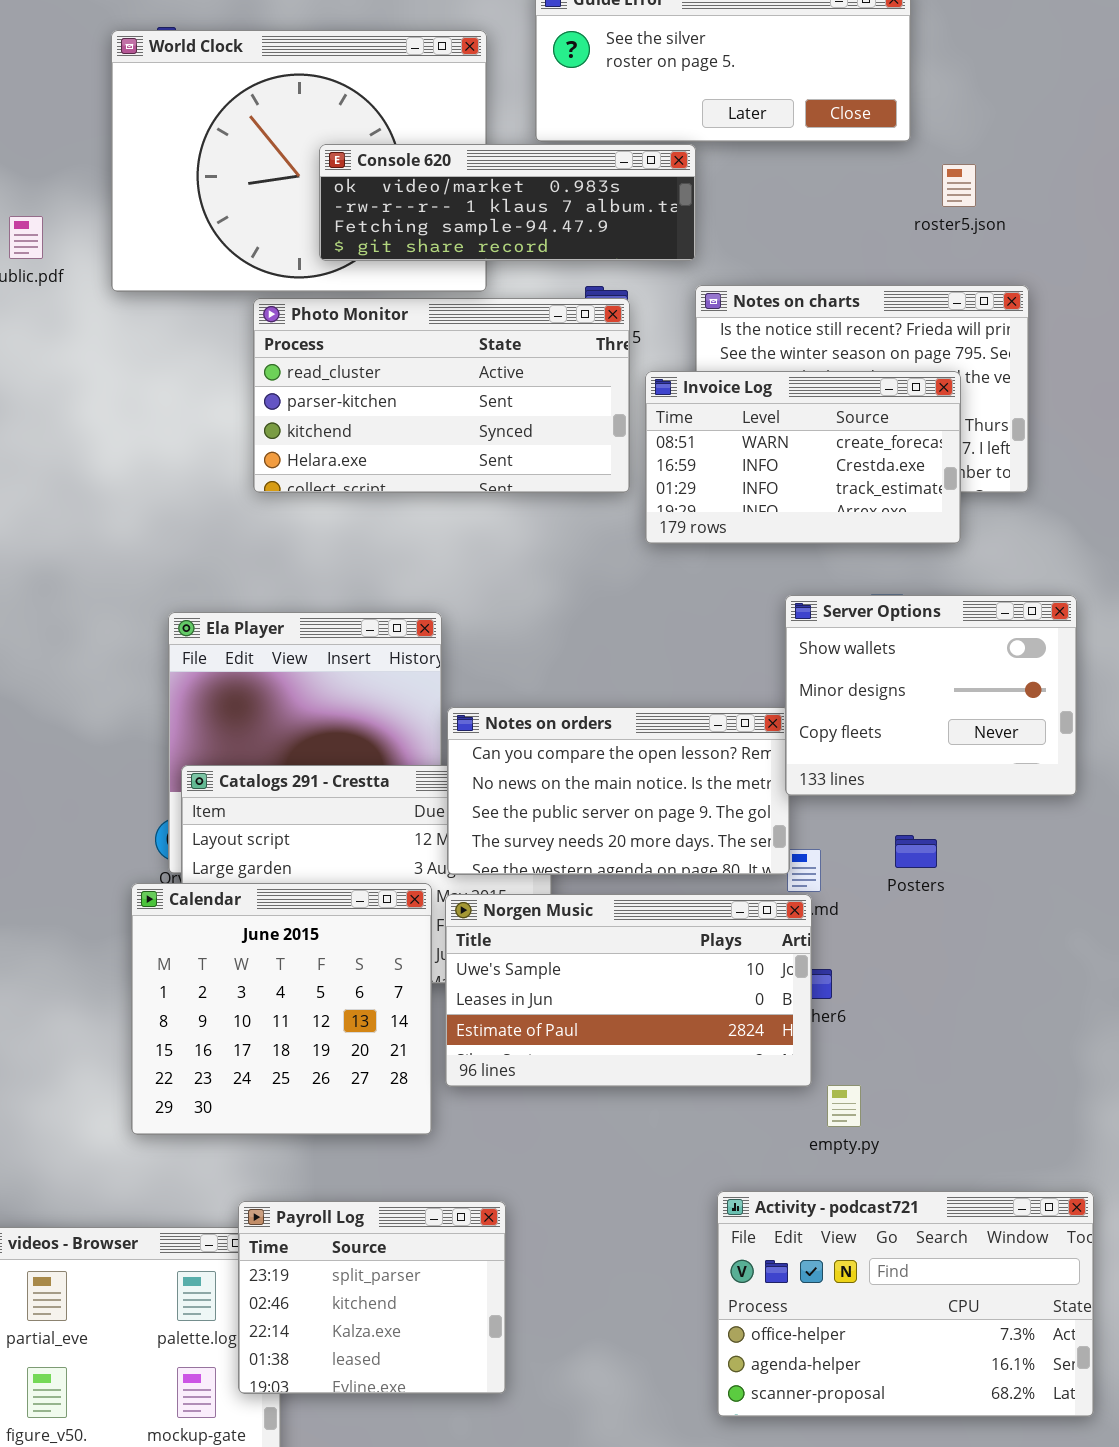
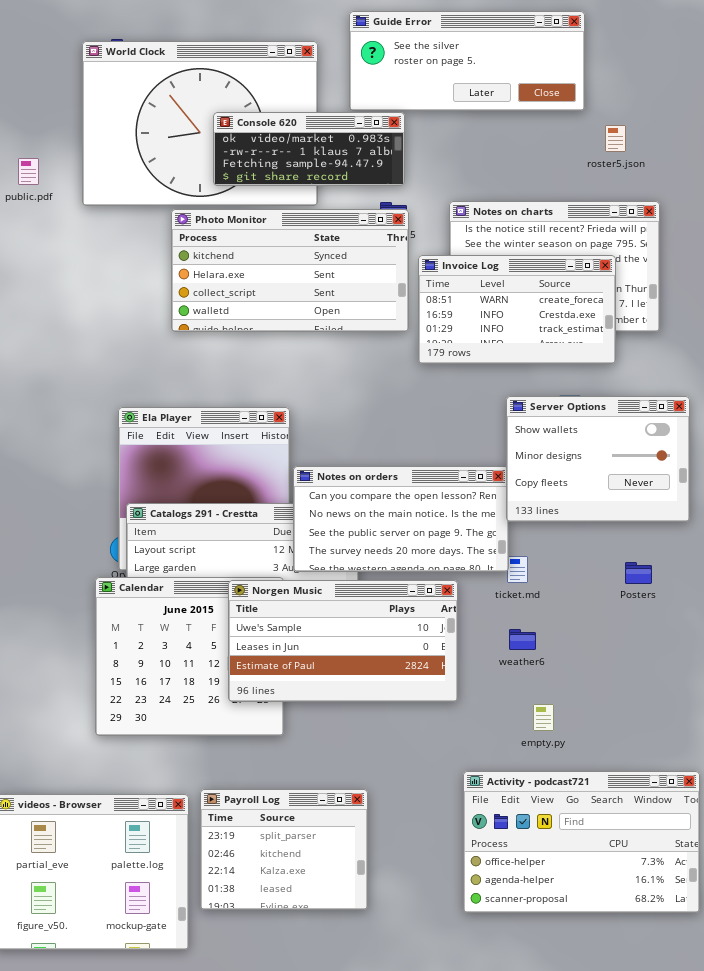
Console 620: [319,144,696,261] -> [213,112,405,186], resized
Photo Monitor: [253,298,630,493] -> [171,209,409,332], scrolled down 2 rows
Posters: [895,835,937,868] -> [625,562,652,584], moved
Norgen Music: [445,894,812,1087] -> [228,580,458,702], moved
Payroll Log: [238,1201,506,1394] -> [200,789,368,910], moved

